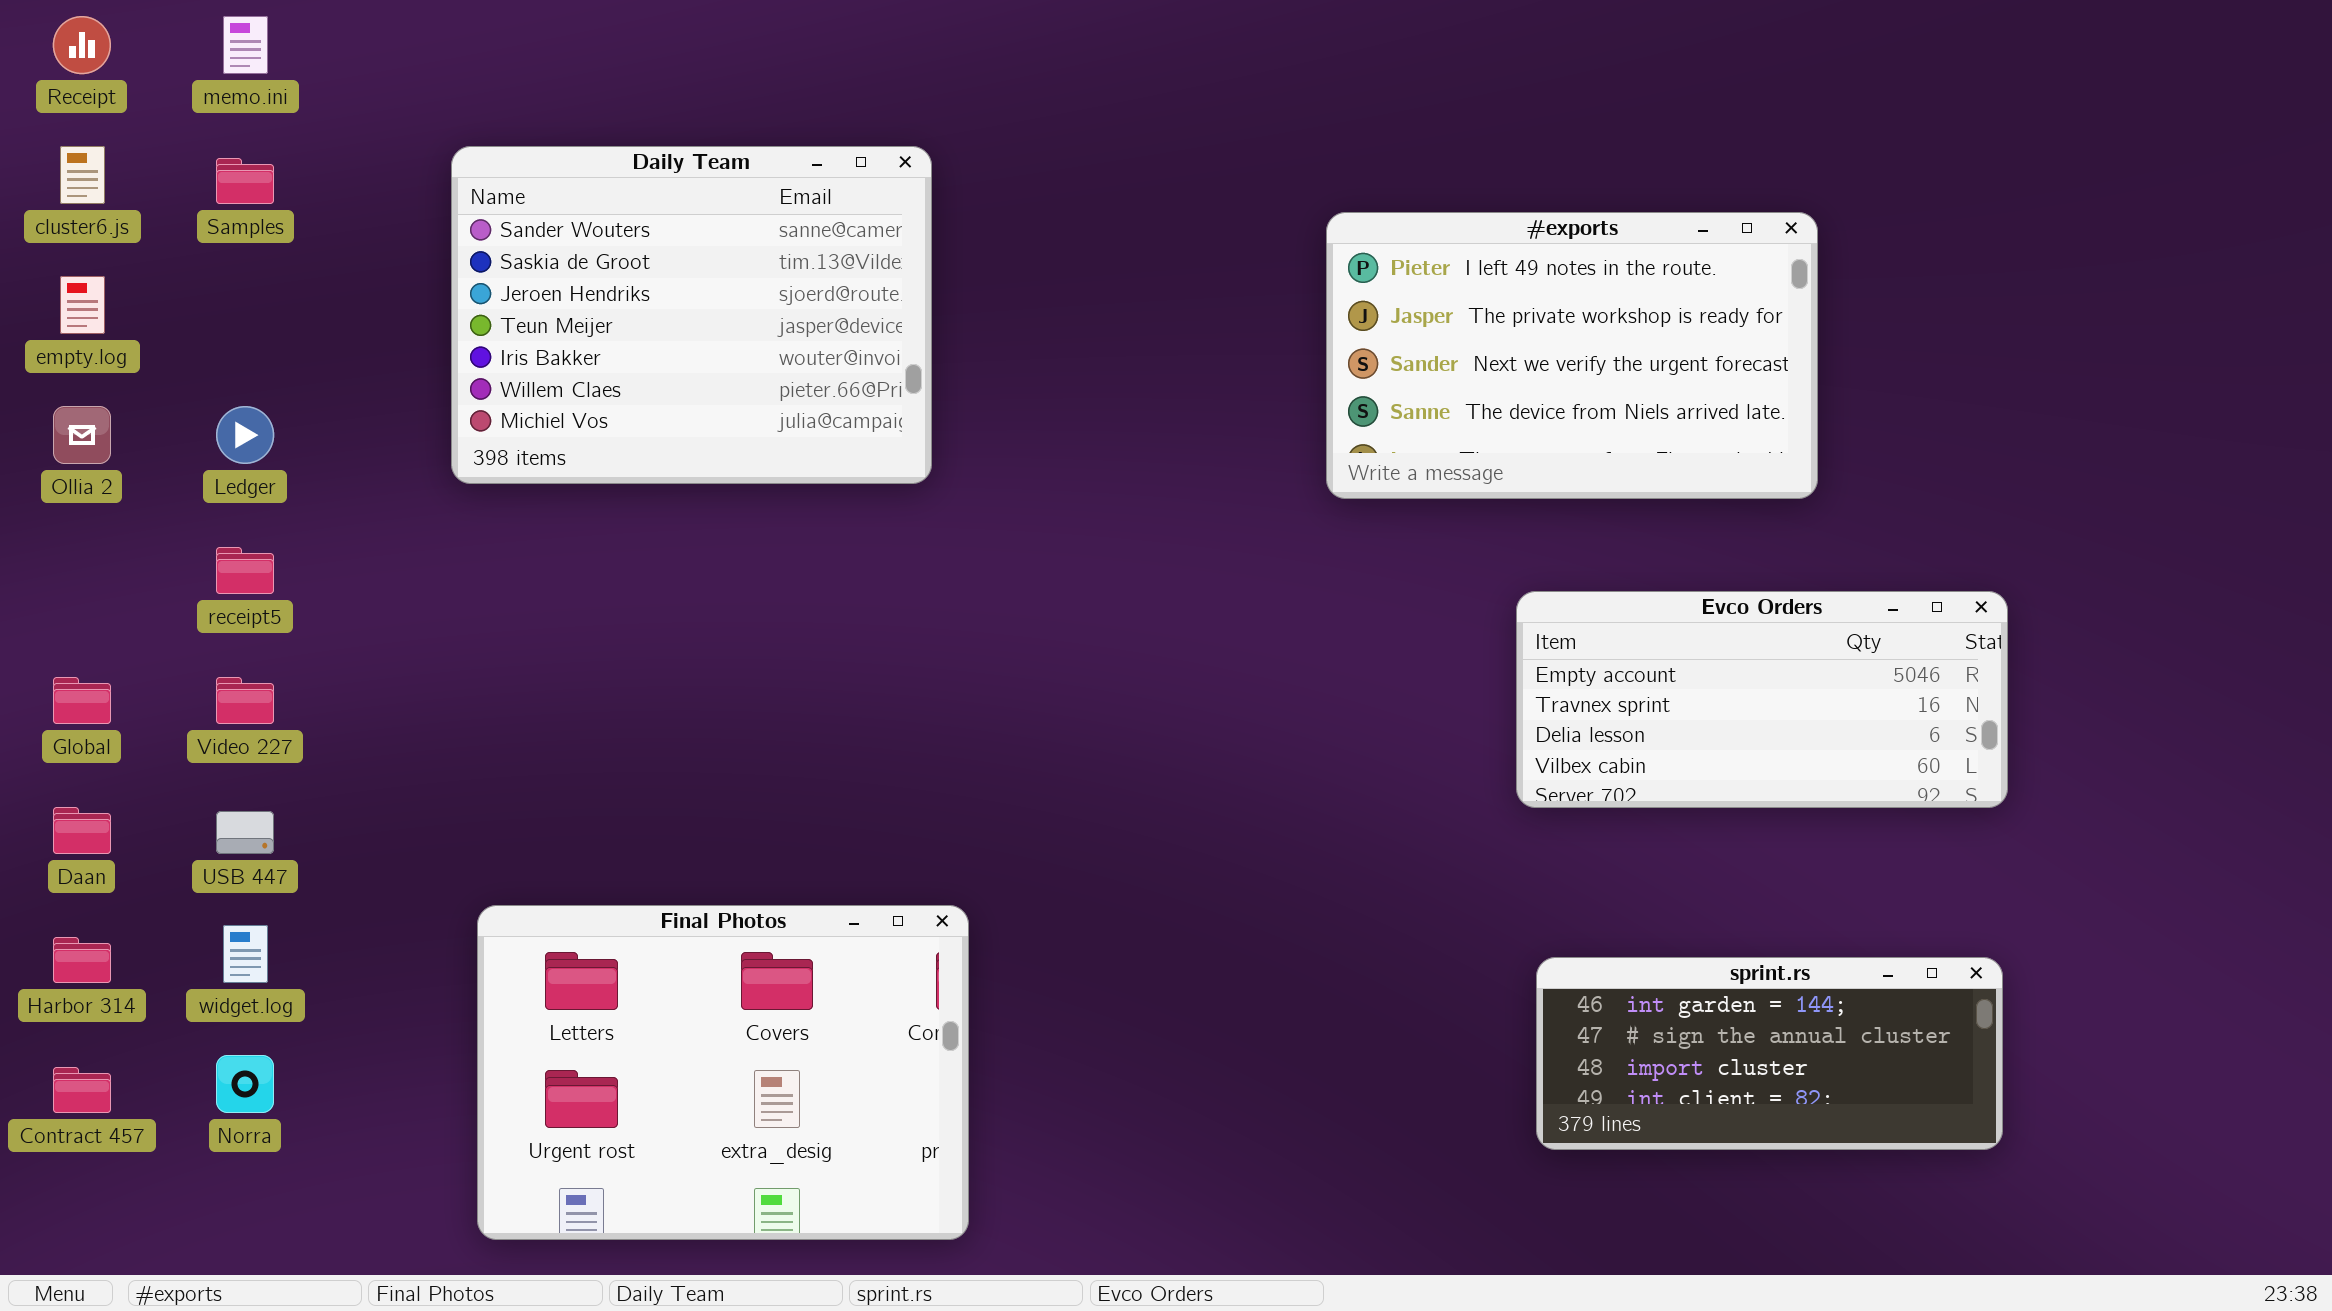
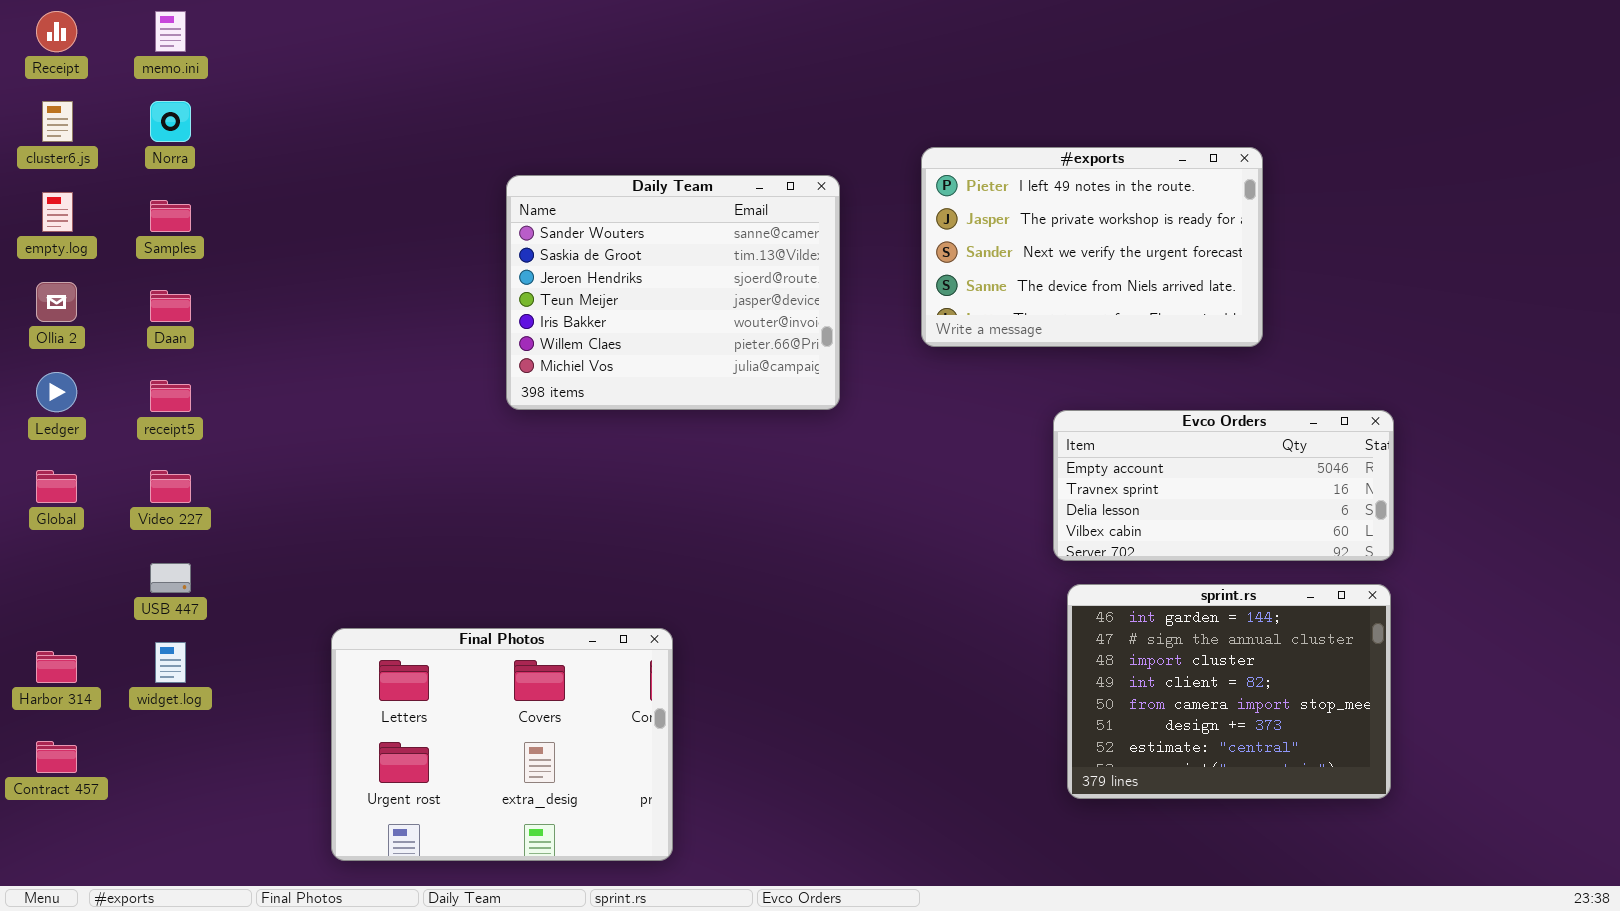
Daily Team: [451,146,932,484] -> [506,175,840,410], moved
Samples: [216,158,274,204] -> [150,200,191,232], moved
Ledger: [216,406,274,464] -> [36,372,77,412], moved
Daan: [53,807,111,854] -> [150,290,191,322], moved
sprint.rs: [1536,957,2003,1150] -> [1067,584,1391,799], resized
Norra: [216,1055,274,1113] -> [150,101,191,142], moved

